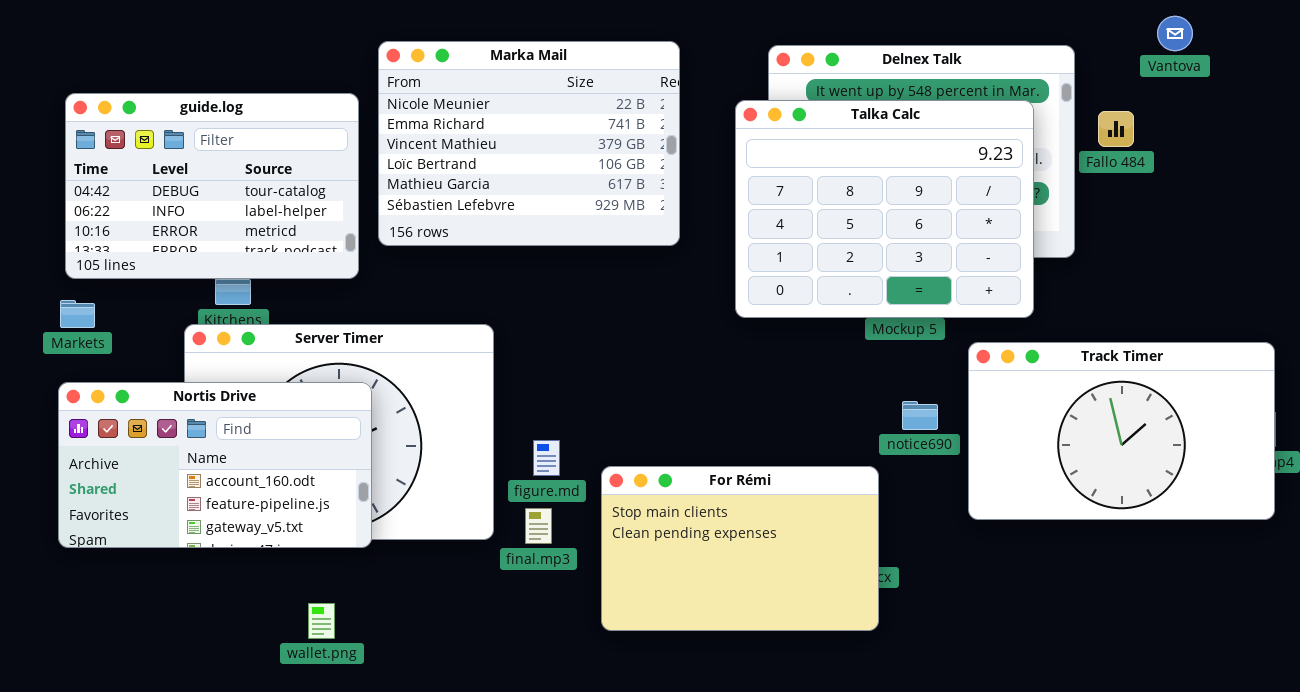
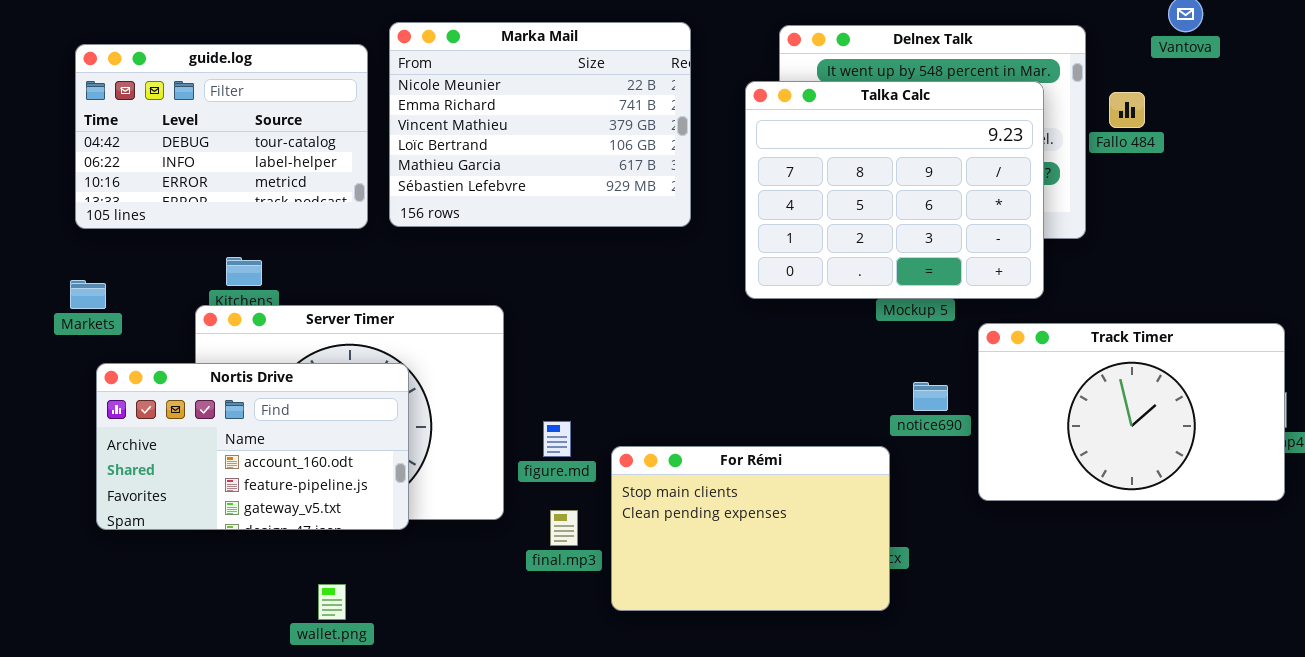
guide.log: [65,93,359,279] -> [75,44,368,229], moved
Nortis Drive: [58,382,372,548] -> [96,363,409,530], moved
final.mp3: [525,508,552,544] -> [550,510,578,546], moved

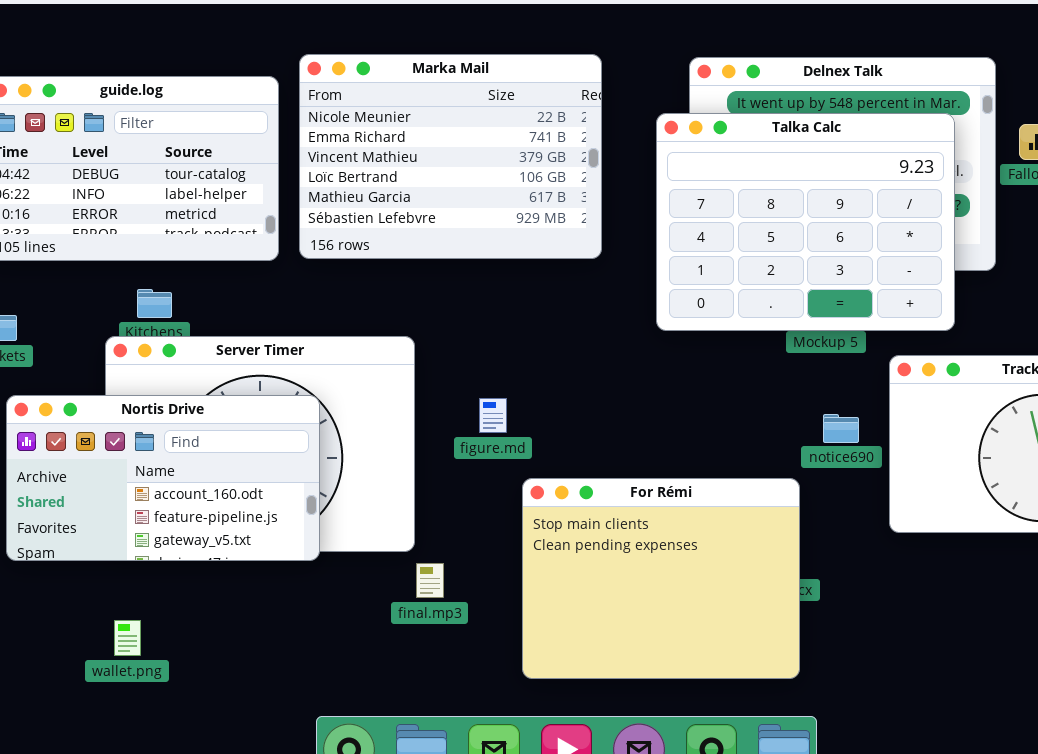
figure.md: [543,421,571,457] -> [479,398,507,433], moved
For Rémi: [611,446,890,611] -> [522,478,800,679], resized
final.mp3: [550,510,578,546] -> [416,563,444,598], moved
wallet.png: [318,584,346,620] -> [114,620,141,656], moved

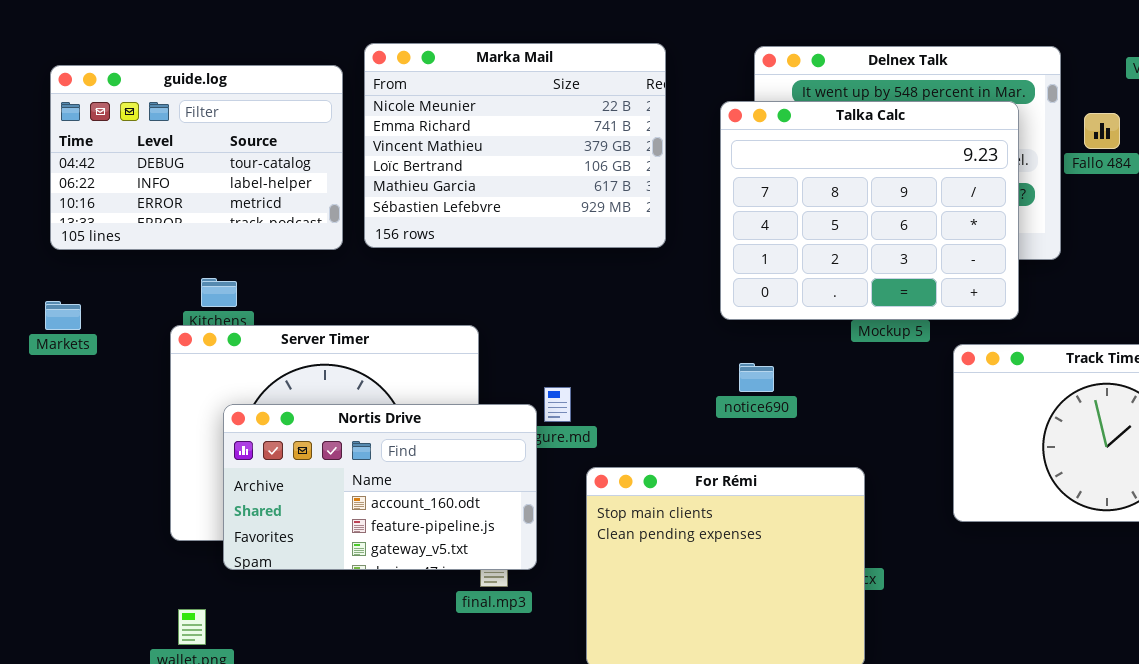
Nortis Drive: [6,395,320,561] -> [223,404,537,570], moved
notice690: [823,414,859,443] -> [739,363,774,392], moved

